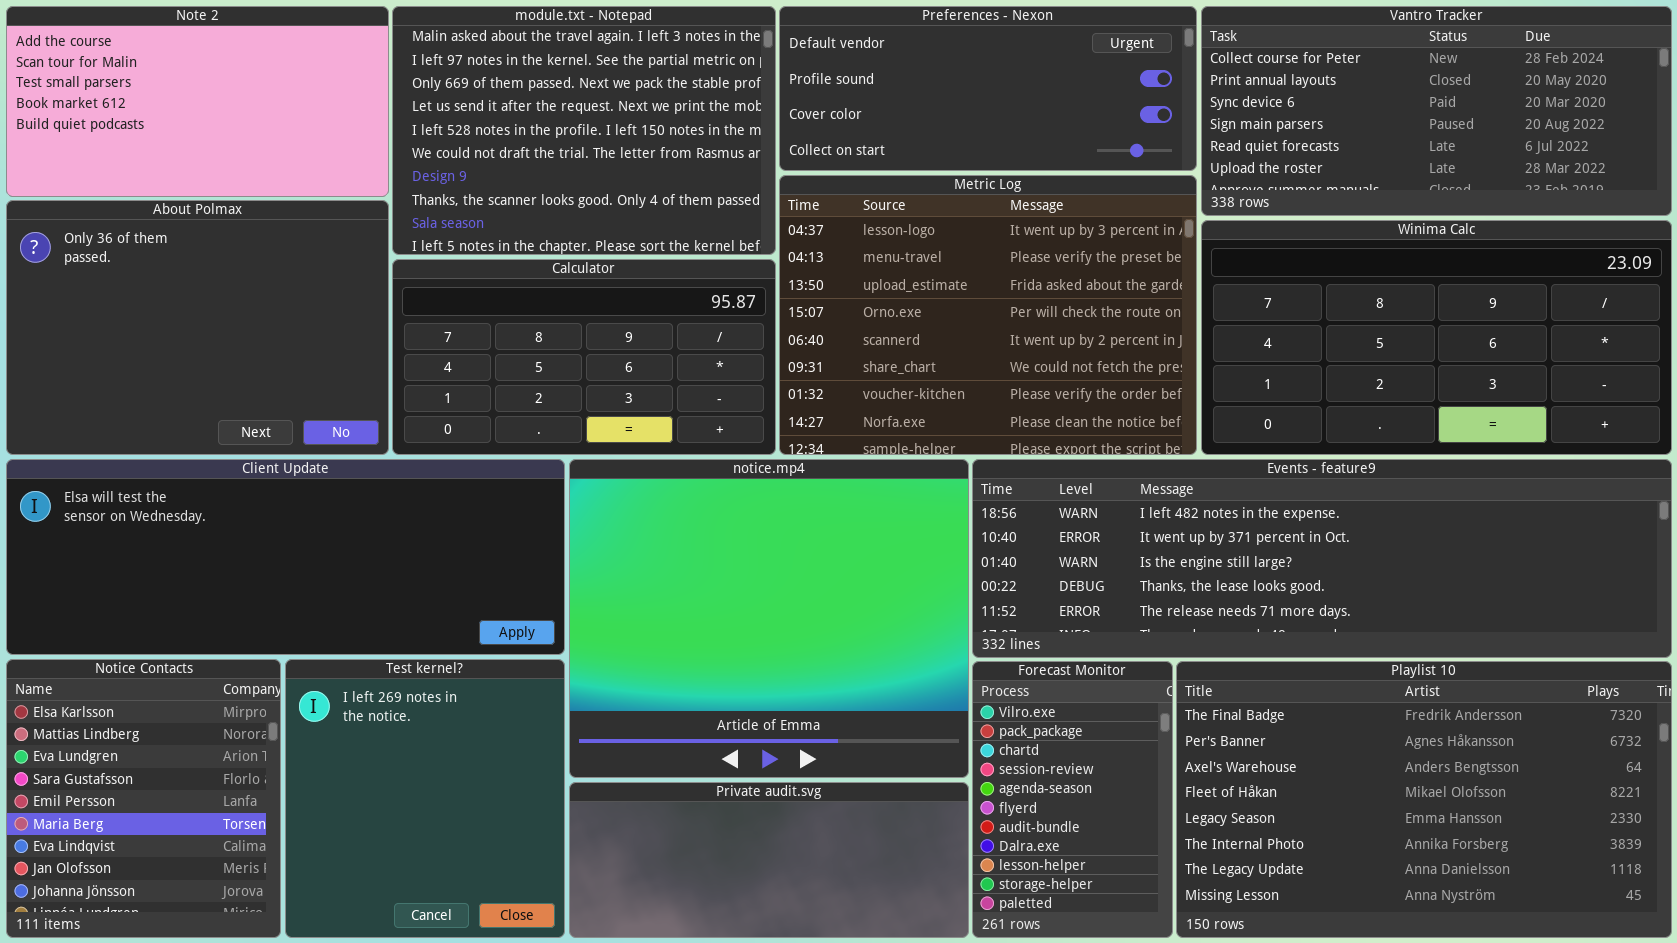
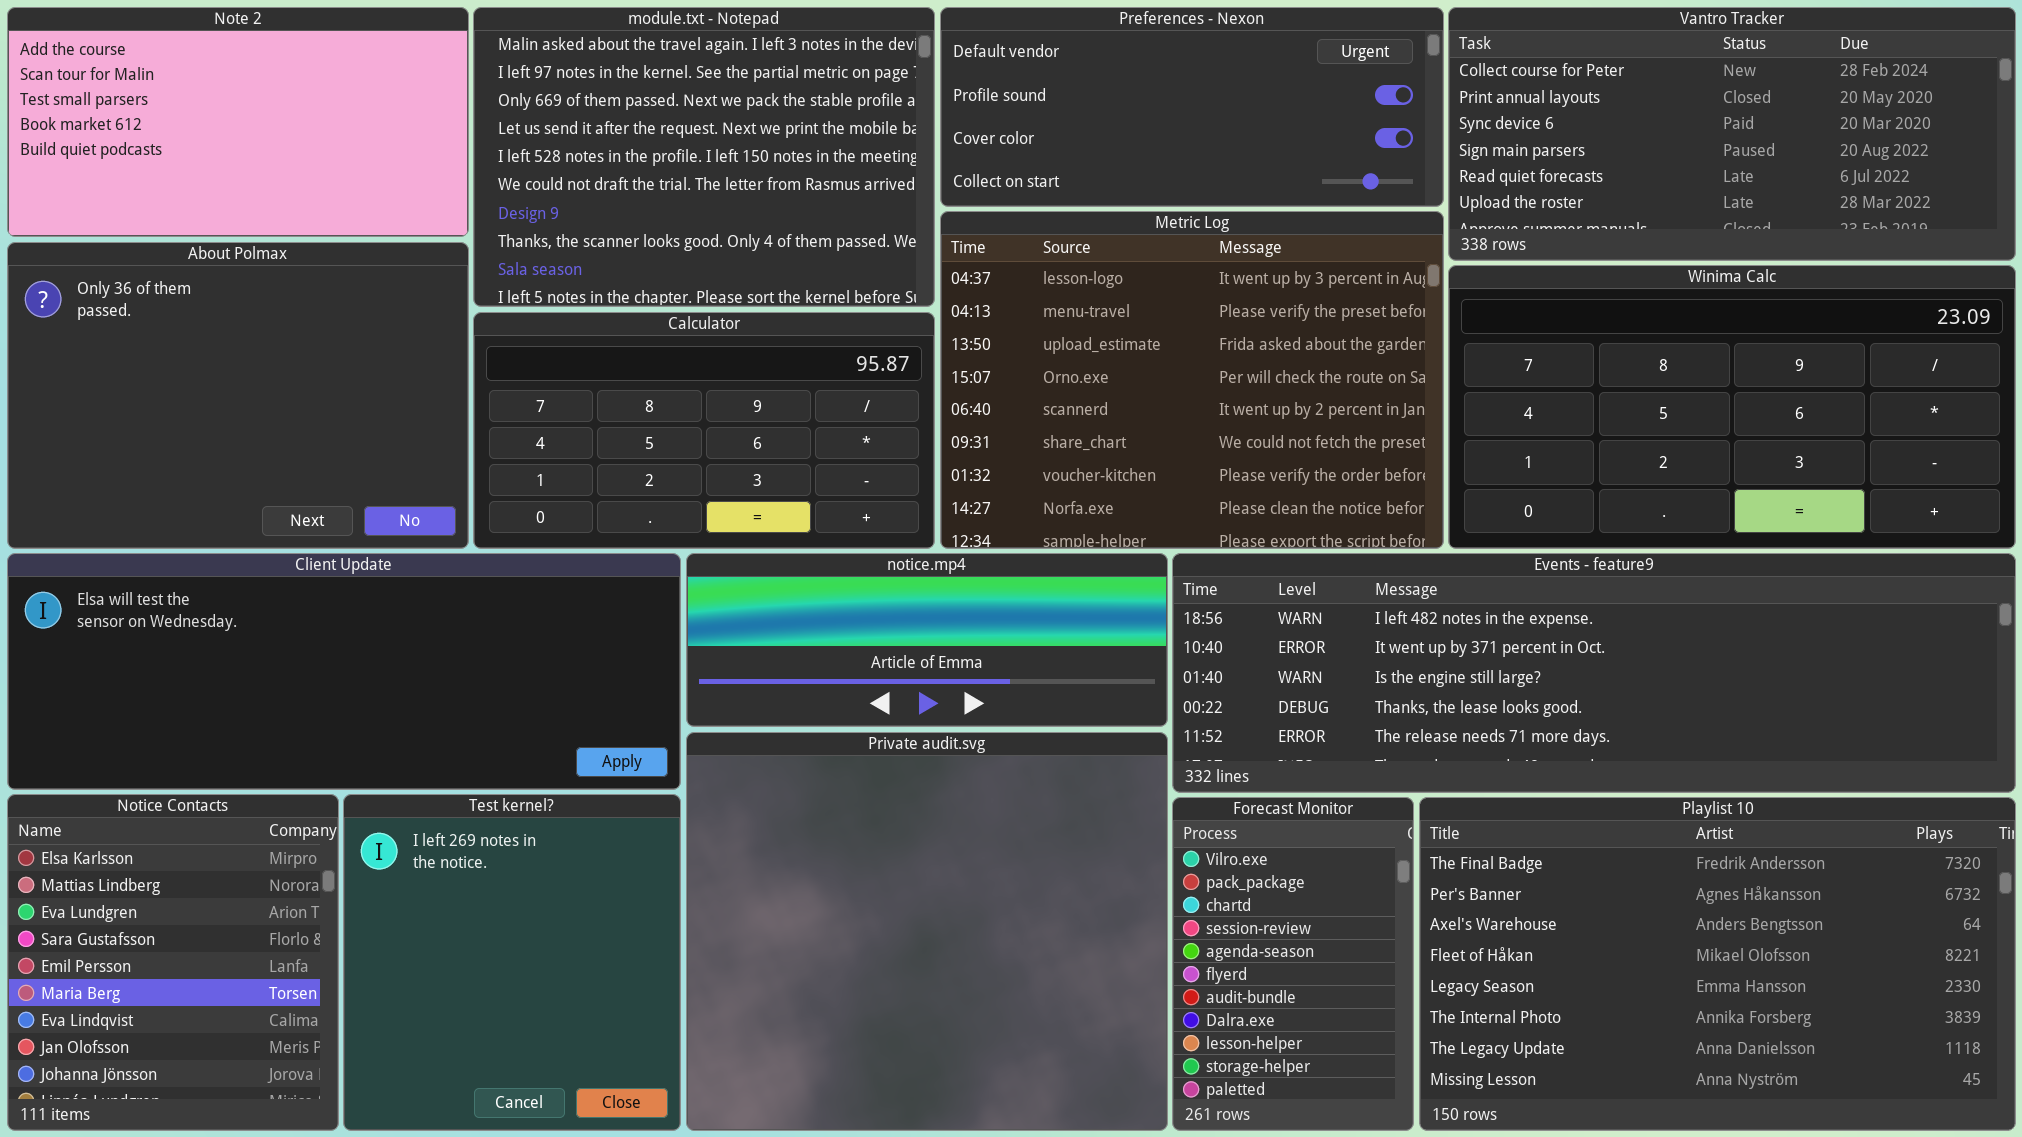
notice.mp4: [569,459,969,778] -> [686,553,1168,727], resized
Private audit.svg: [569,782,969,938] -> [686,732,1168,1131], resized

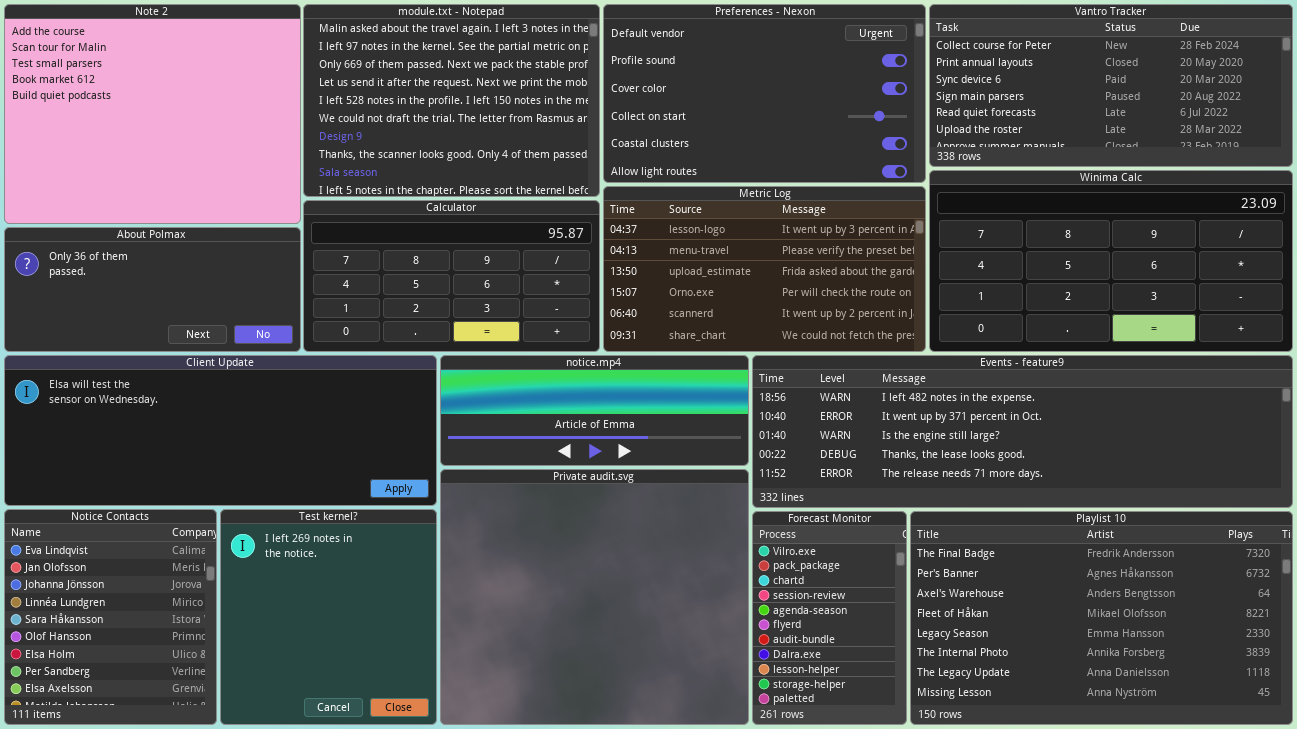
Note 2: [7,7,469,237] -> [4,4,301,224], resized
Preferences - Nexon: [940,7,1444,207] -> [603,4,926,183], resized
Metric Log: [940,211,1444,549] -> [603,186,926,352], resized
About Polmax: [7,242,469,549] -> [4,227,301,352], resized
Notice Contacts: [7,794,339,1131] -> [4,509,217,725], scrolled down 6 rows

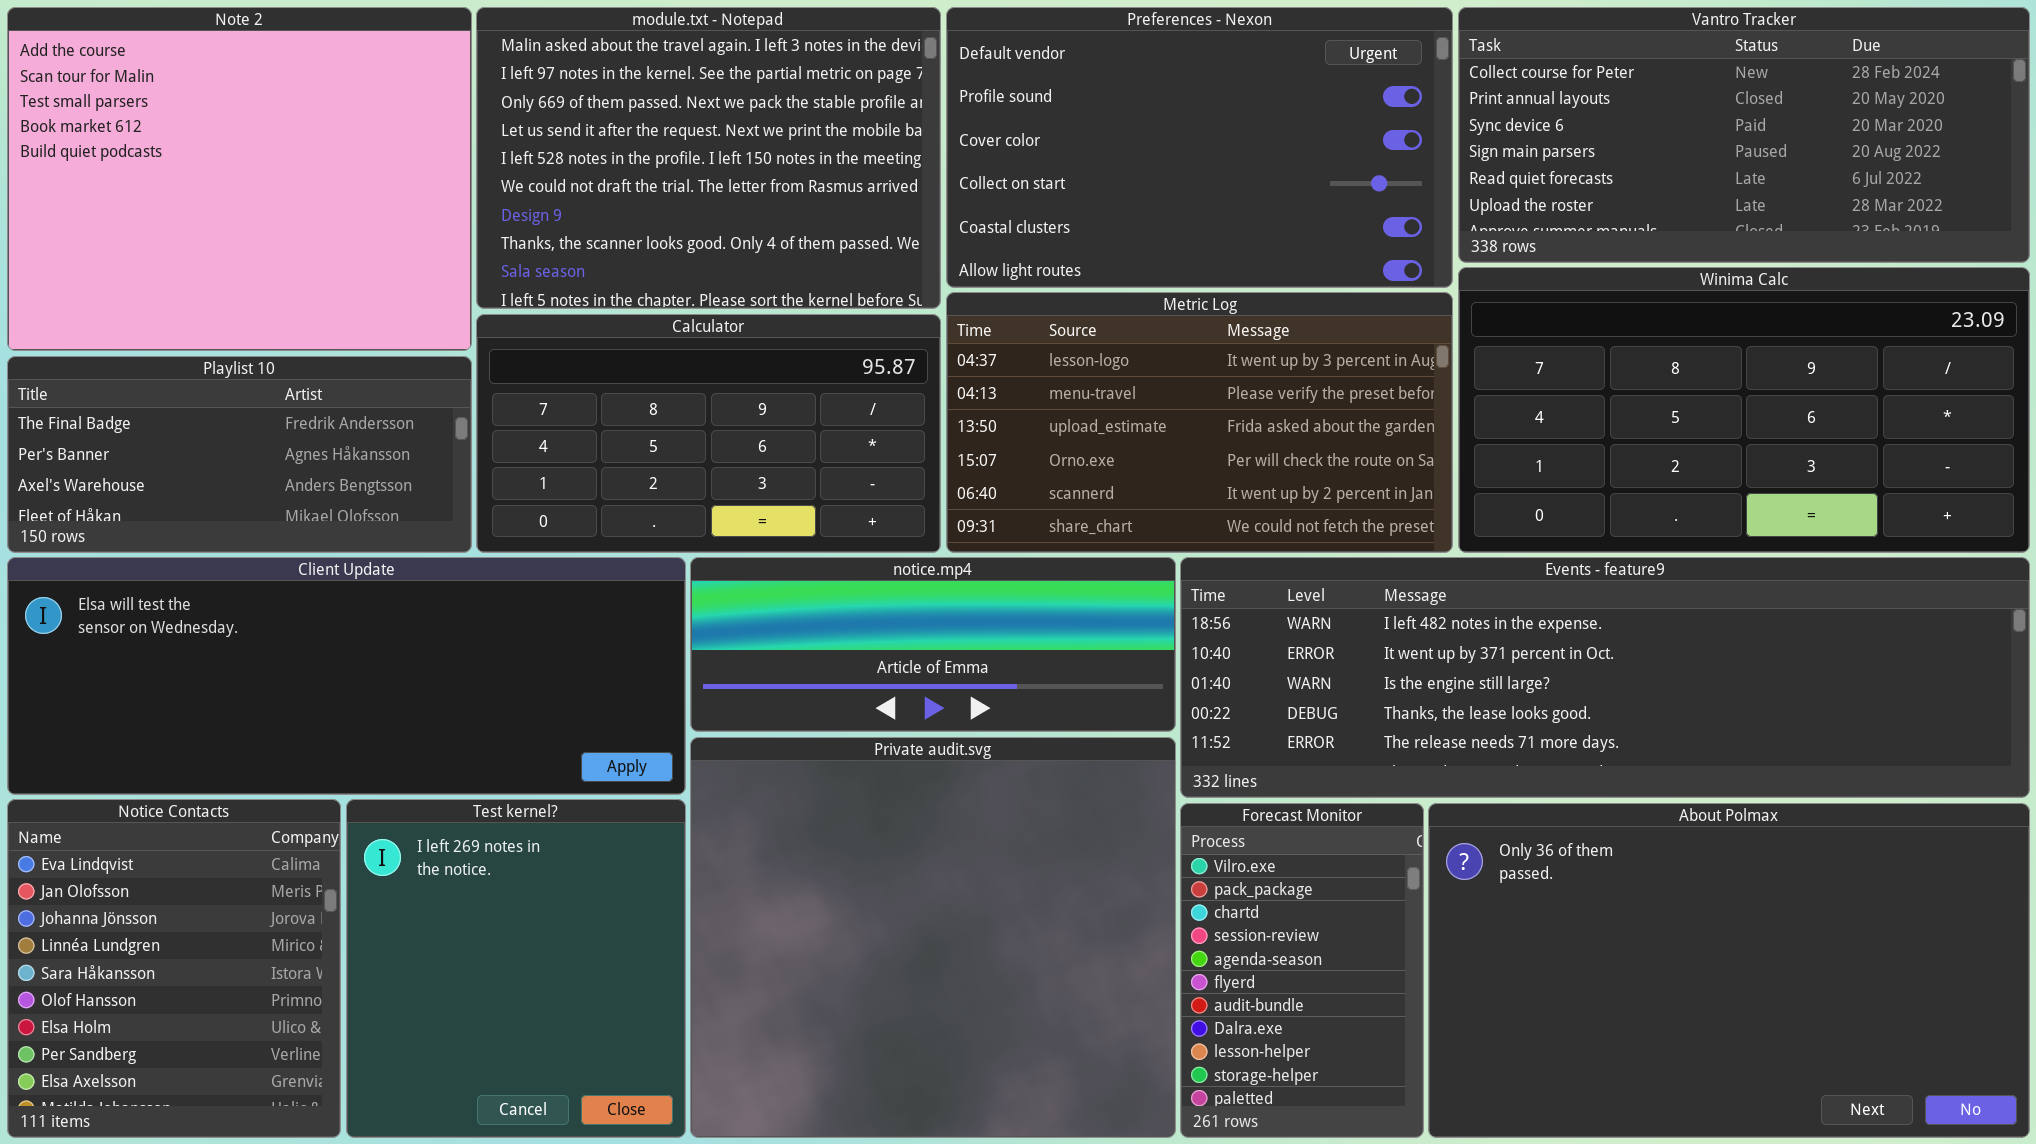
About Polmax: [4,227,301,352] -> [1428,803,2030,1138], moved, resized
Playlist 10: [910,511,1293,725] -> [7,356,472,553], moved, resized

